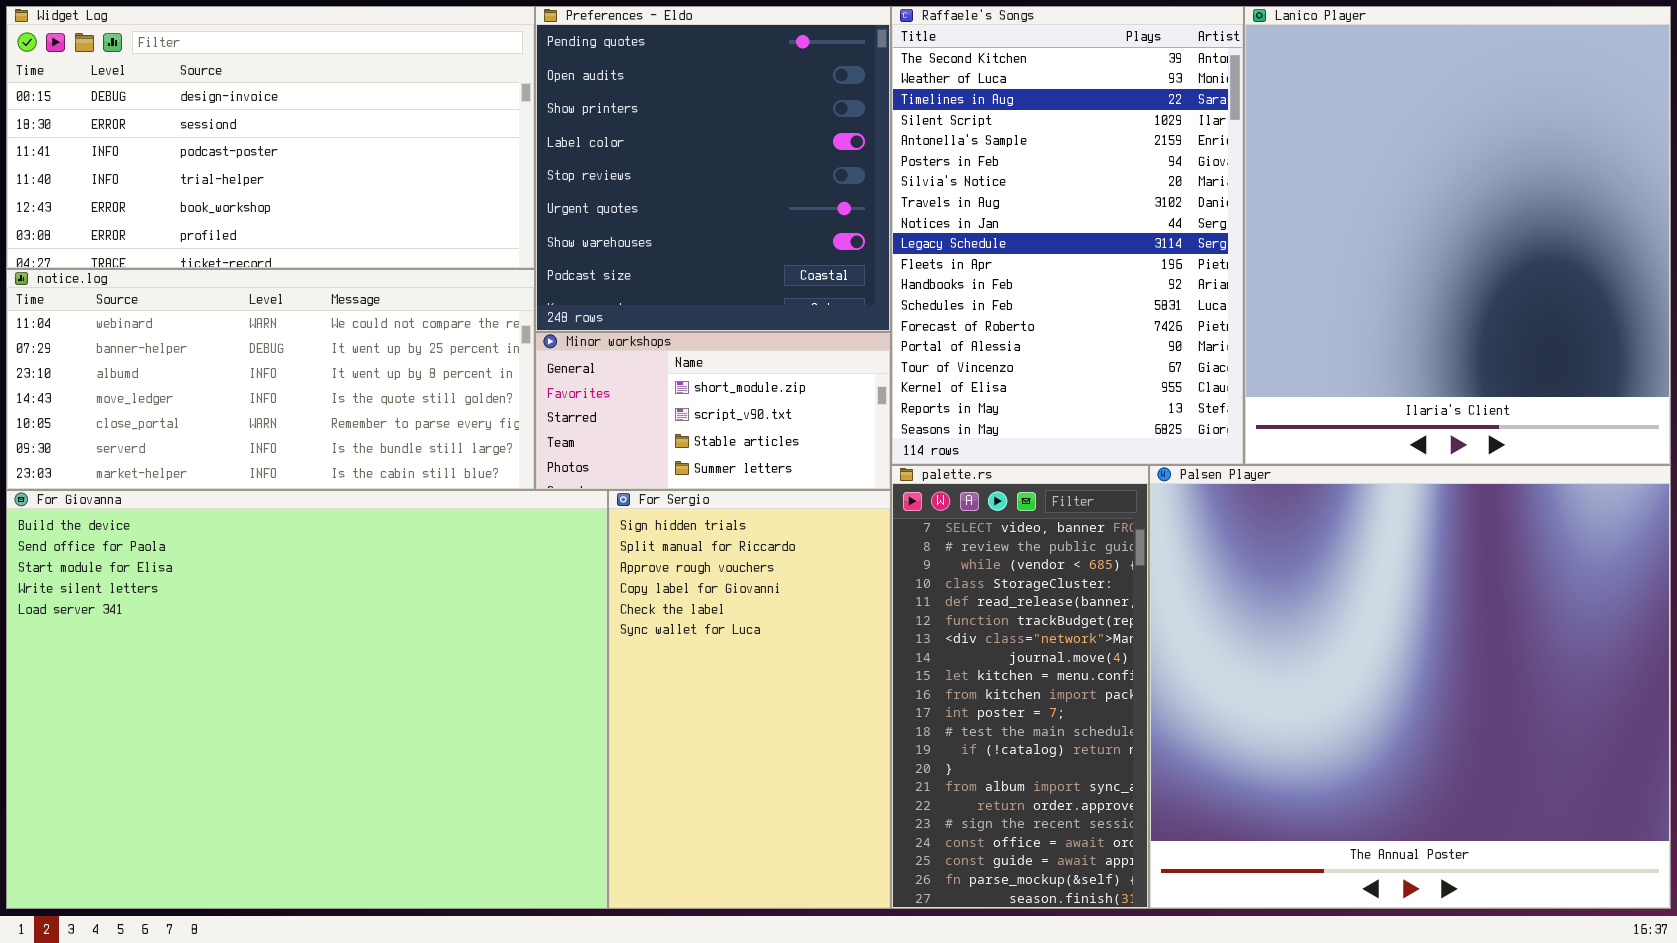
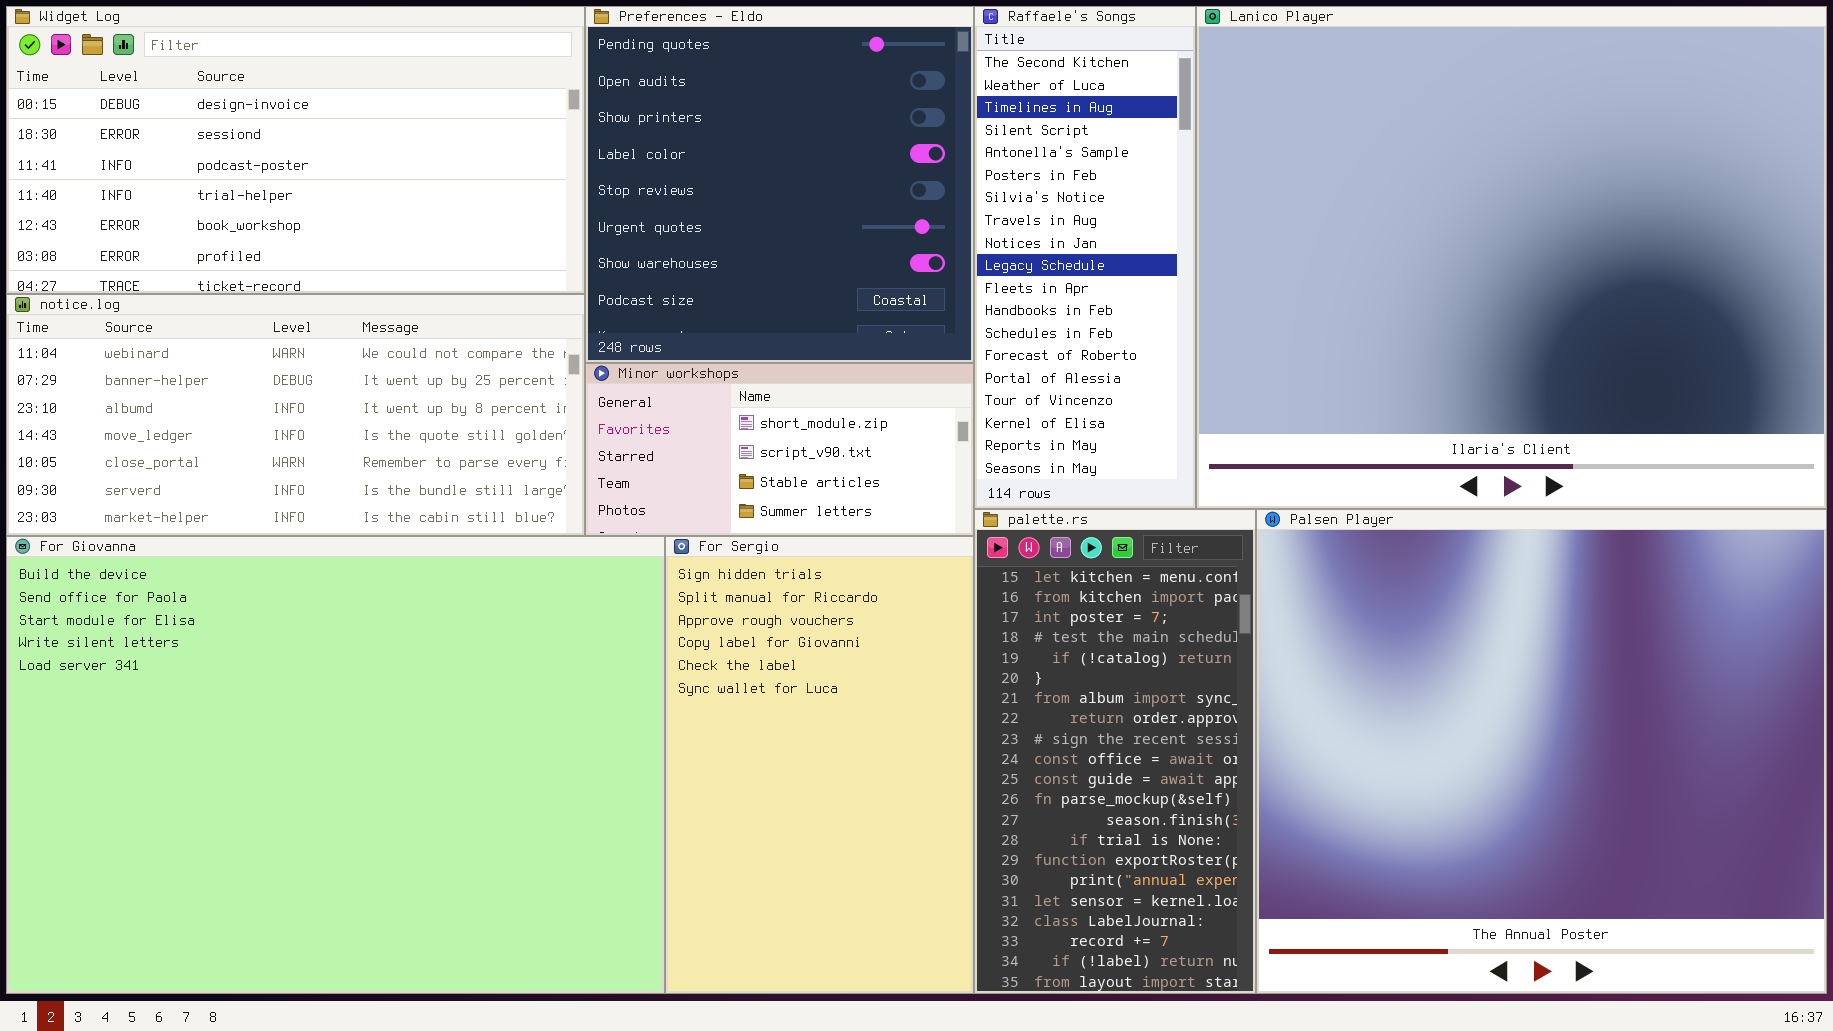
Raffaele's Songs: [891,6,1244,465] -> [974,6,1196,509], resized
Lanico Player: [1244,6,1671,465] -> [1196,6,1827,509], resized
palette.rs: [891,465,1149,909] -> [974,509,1256,994], scrolled down 8 rows

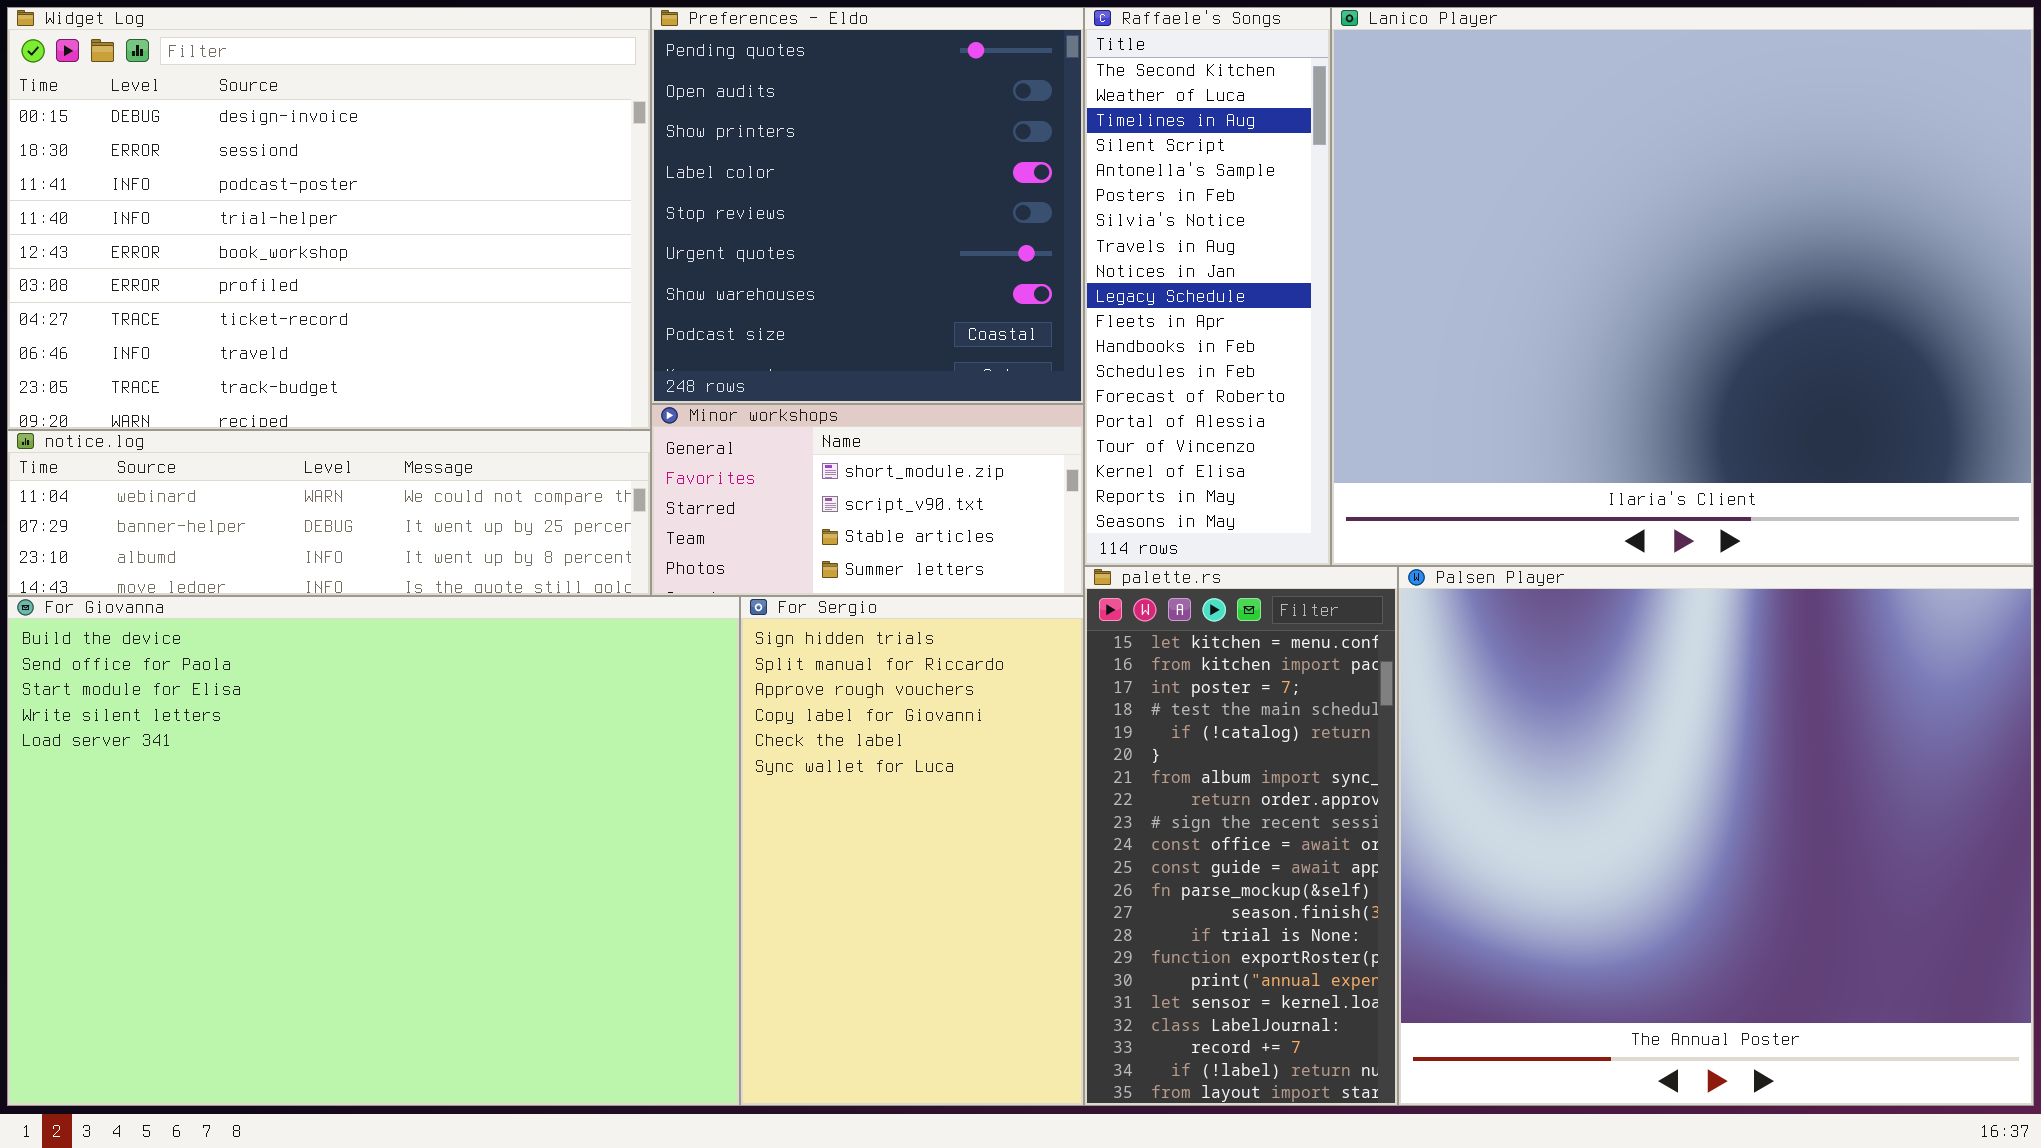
Widget Log: [6,6,585,294] -> [7,7,651,430], resized
notice.log: [6,294,585,536] -> [7,430,651,596], resized

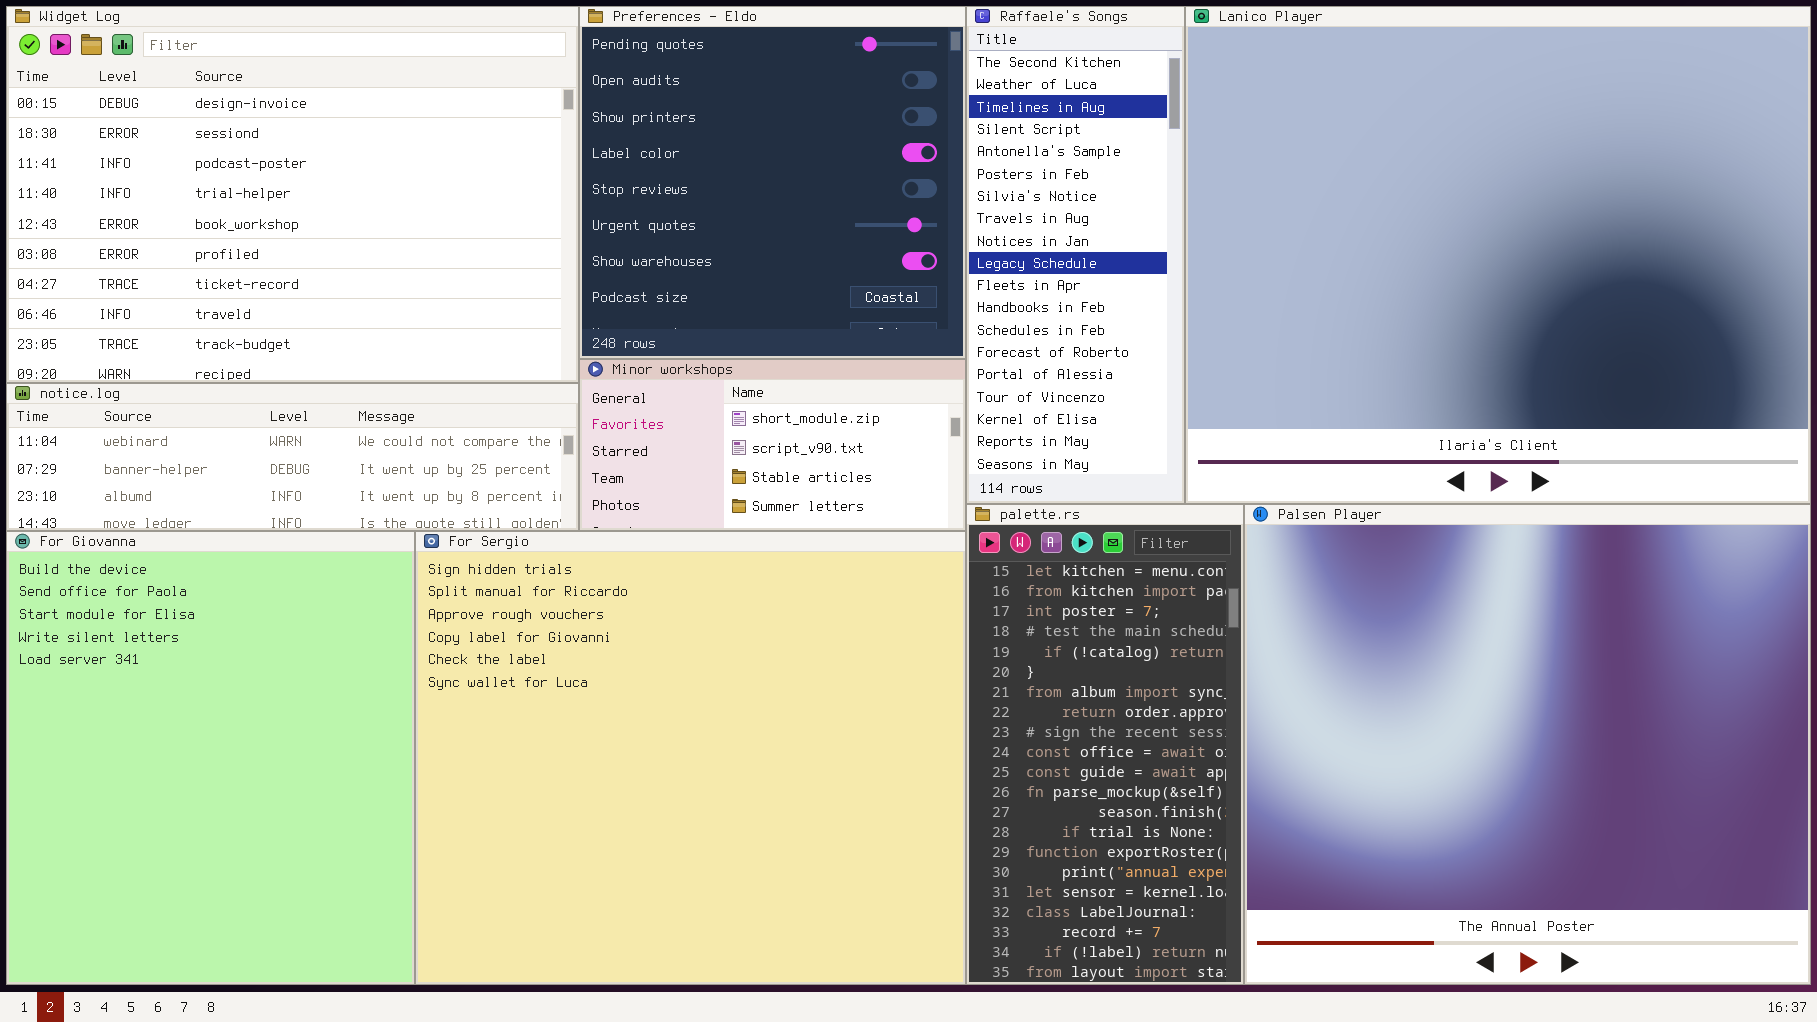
For Giovanna: [7,596,740,1106] -> [6,531,415,985], resized
For Sergio: [740,596,1084,1106] -> [415,531,966,985], resized

